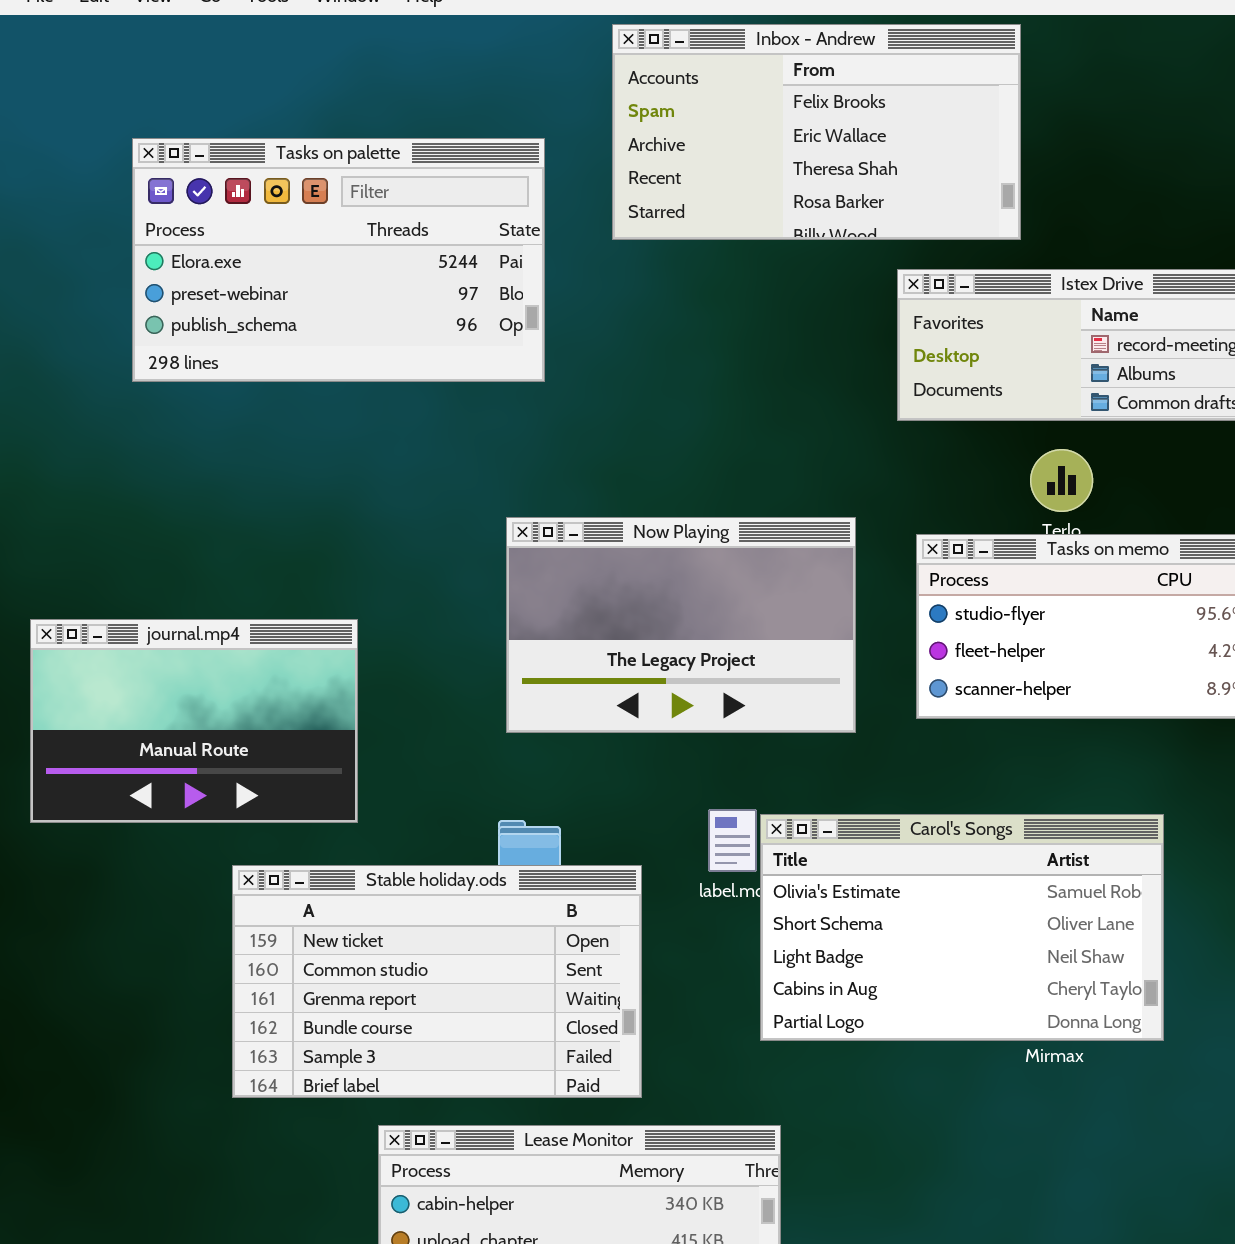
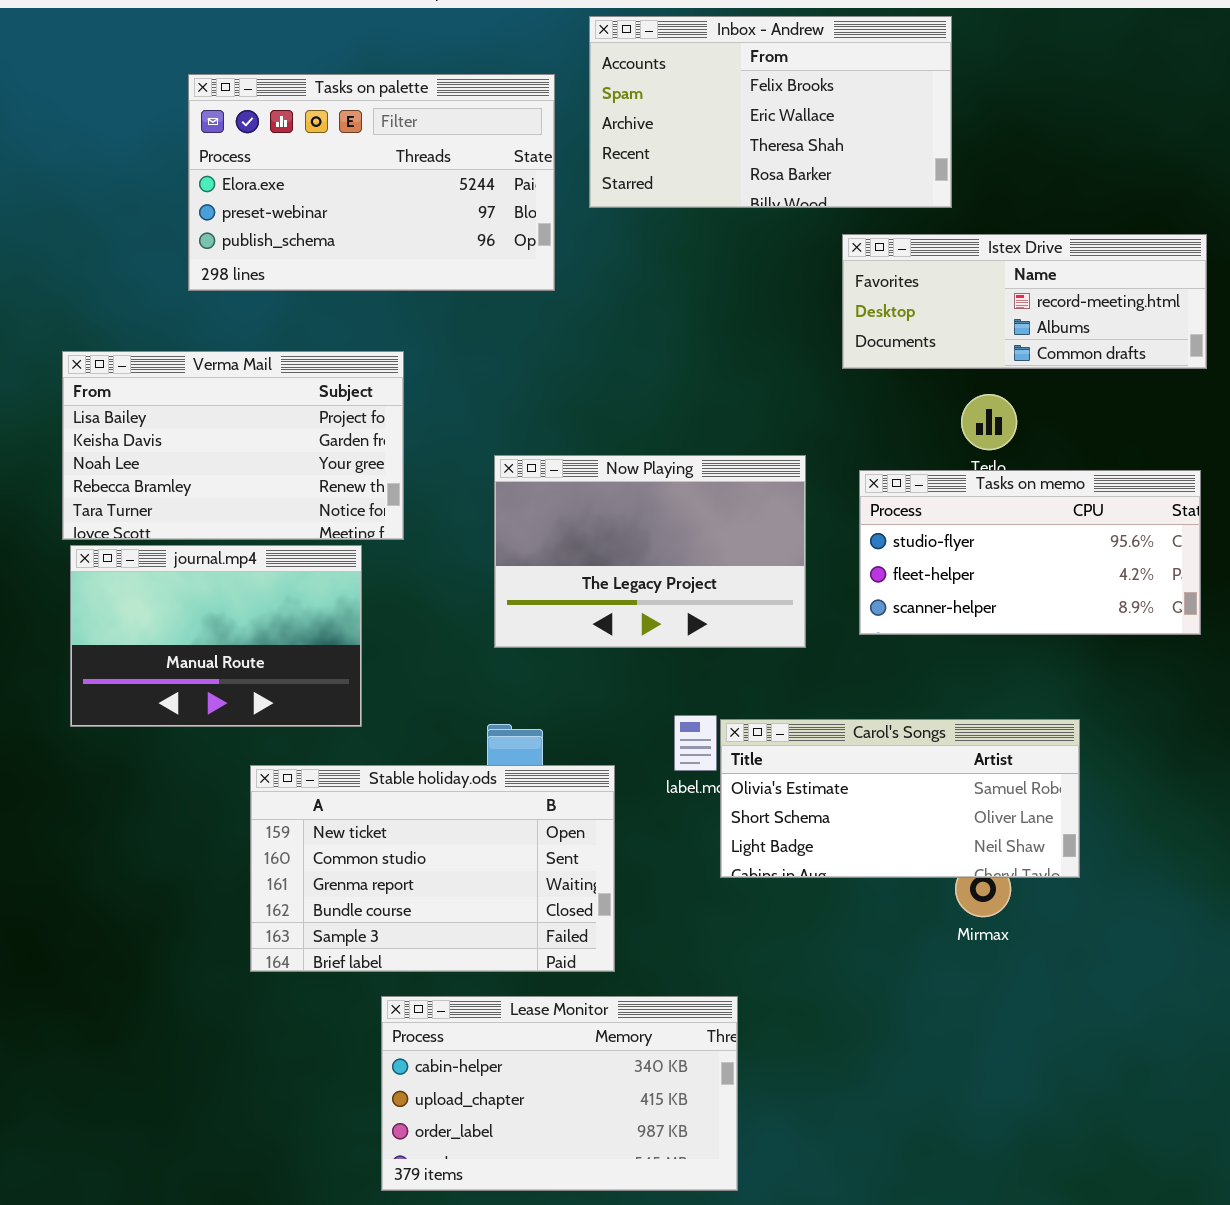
Tasks on palette: [132,138,545,382] -> [188,74,555,291], moved
Verma Mail: none -> [62,351,404,540], opened
Carol's Songs: [760,814,1164,1041] -> [720,719,1080,878], resized

